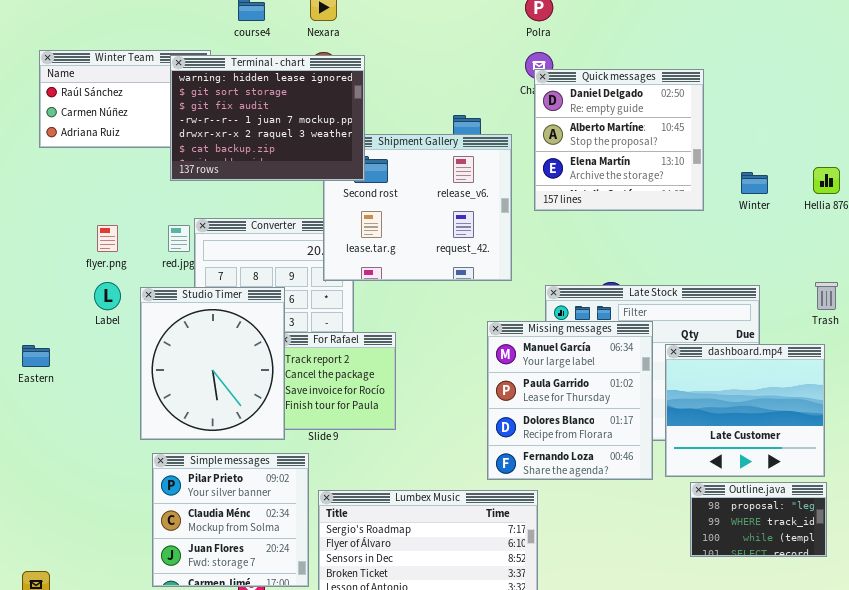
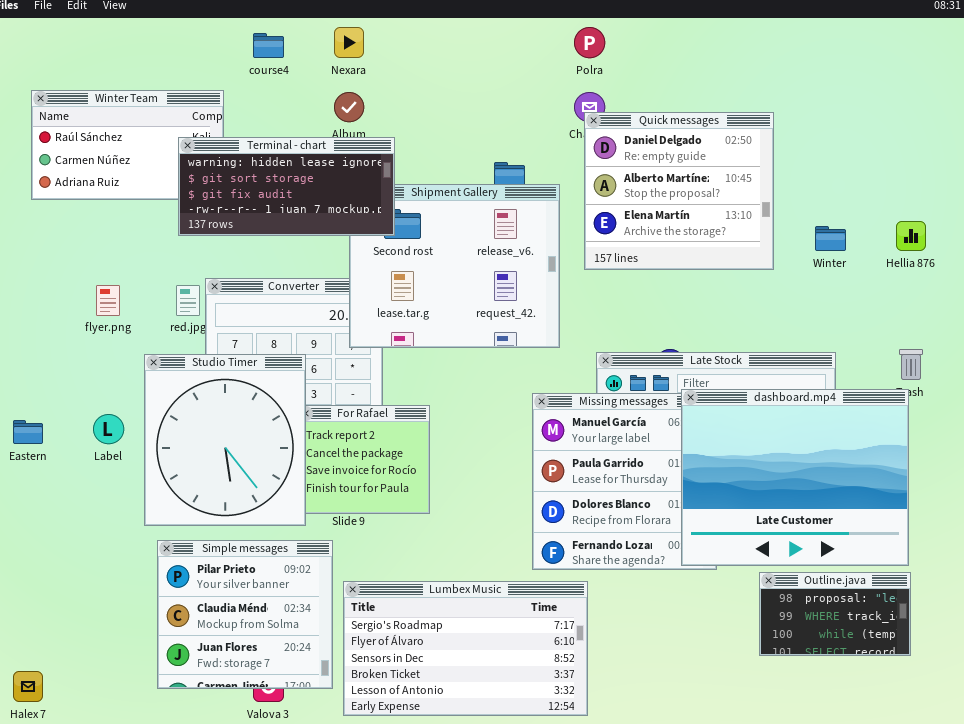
Terminal - chart: [170,55,365,181] -> [178,137,395,236], resized
Label: [94,282,121,310] -> [93,414,124,444], moved
dashboard.mp4: [665,344,825,477] -> [681,389,909,566], resized

